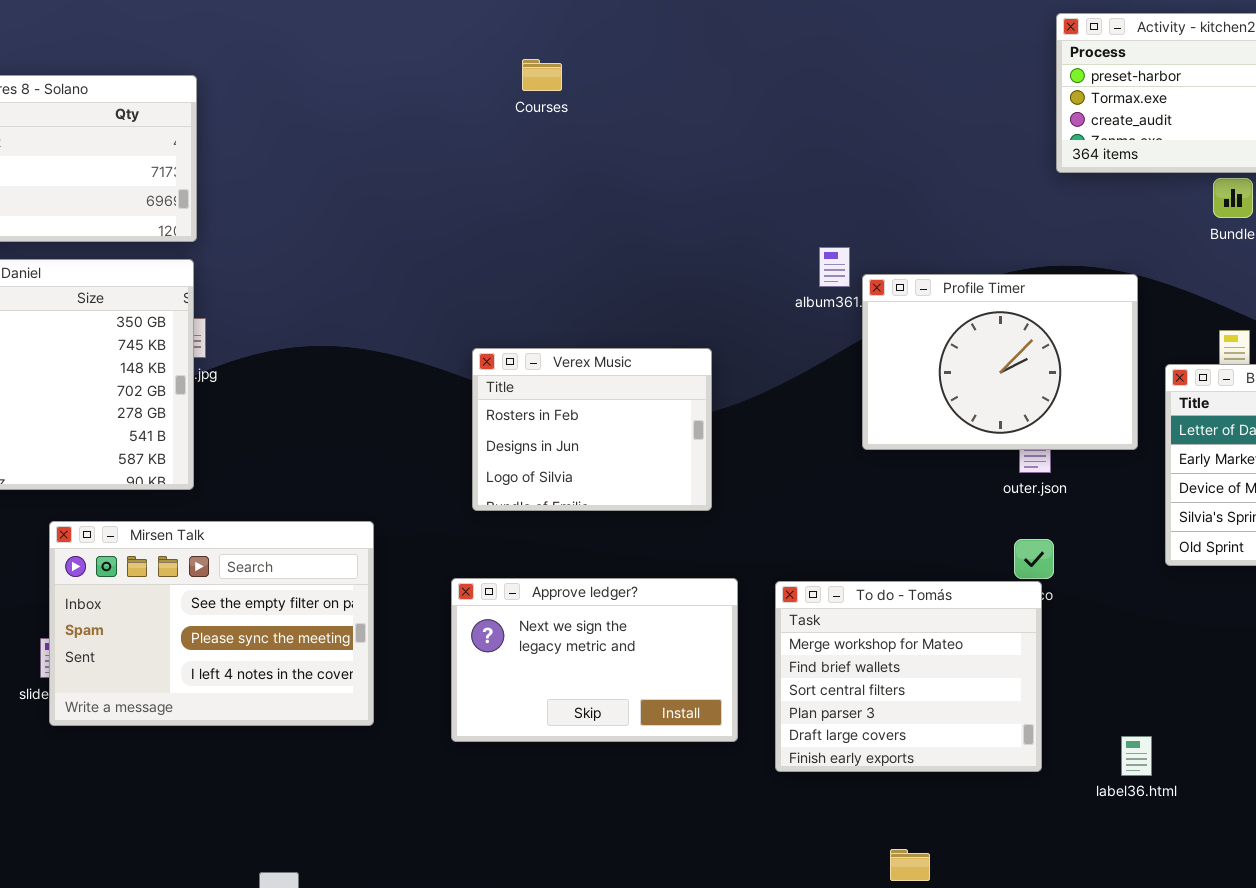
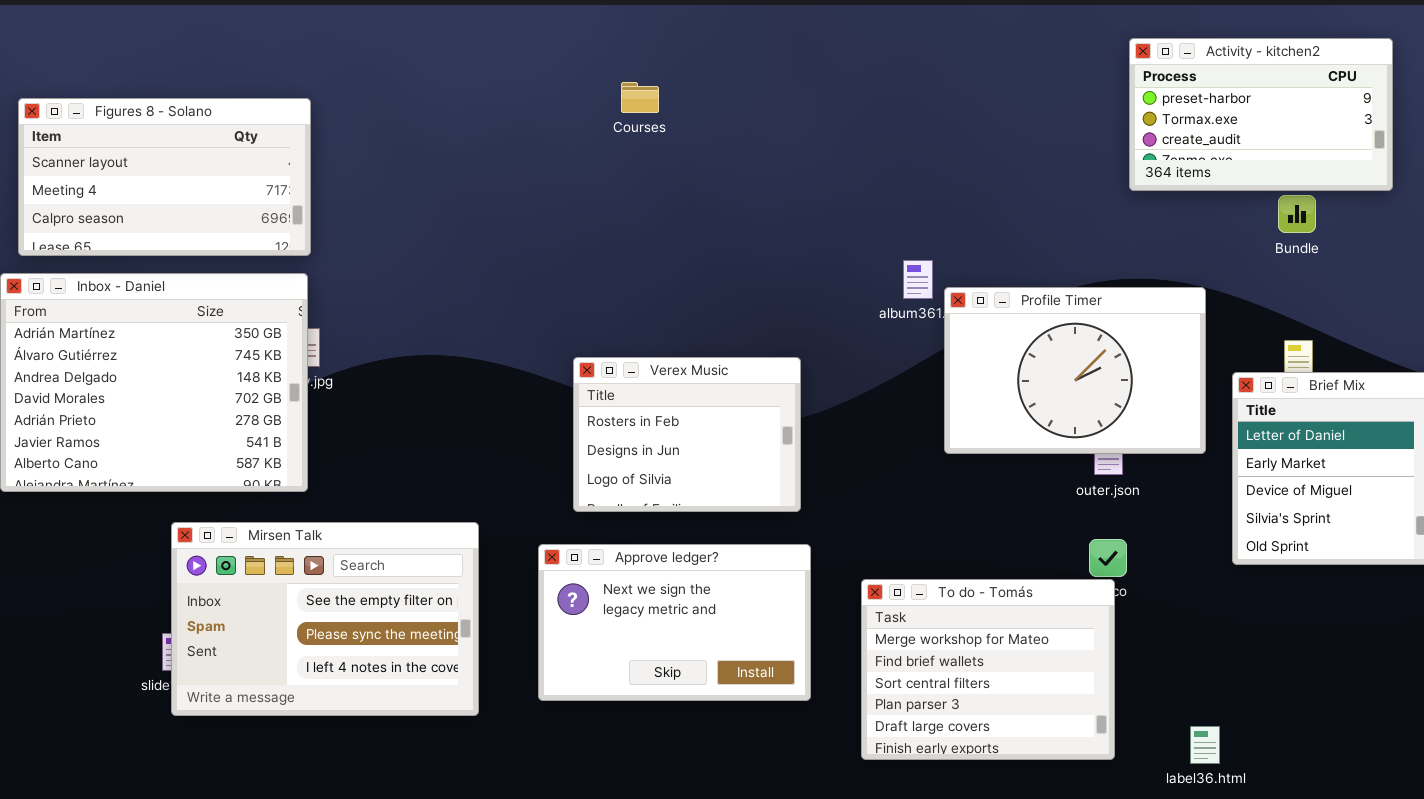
Approve ledger?: [451,578,738,742] -> [538,544,811,701], moved

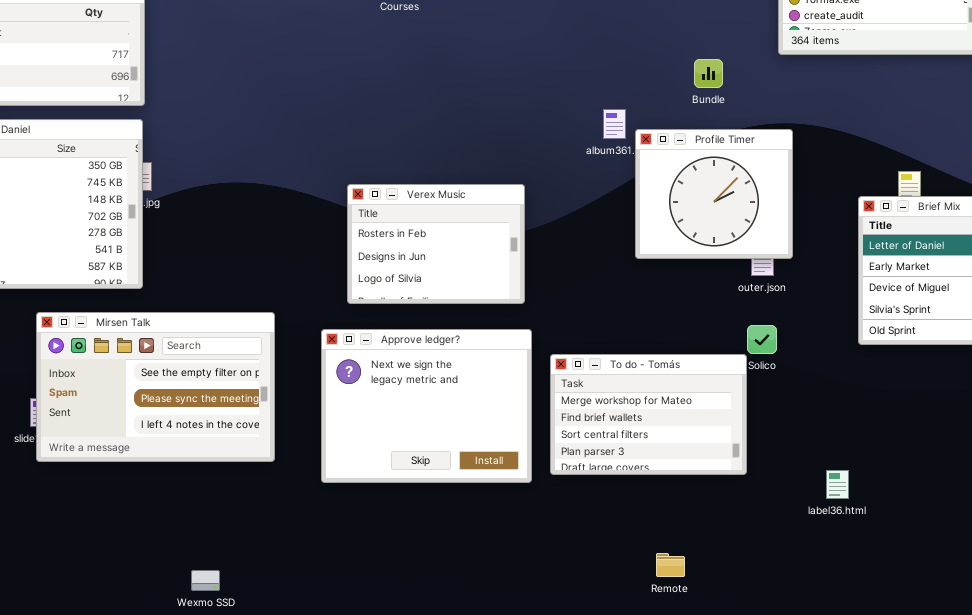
Bundle: [1278,195,1316,233] -> [694,59,723,88], moved
Profile Timer: [944,287,1206,454] -> [635,129,793,259], resized
Approve ledger?: [538,544,811,701] -> [321,329,532,483], resized
To do - Tomás: [861,579,1115,760] -> [550,354,747,475], moved, resized

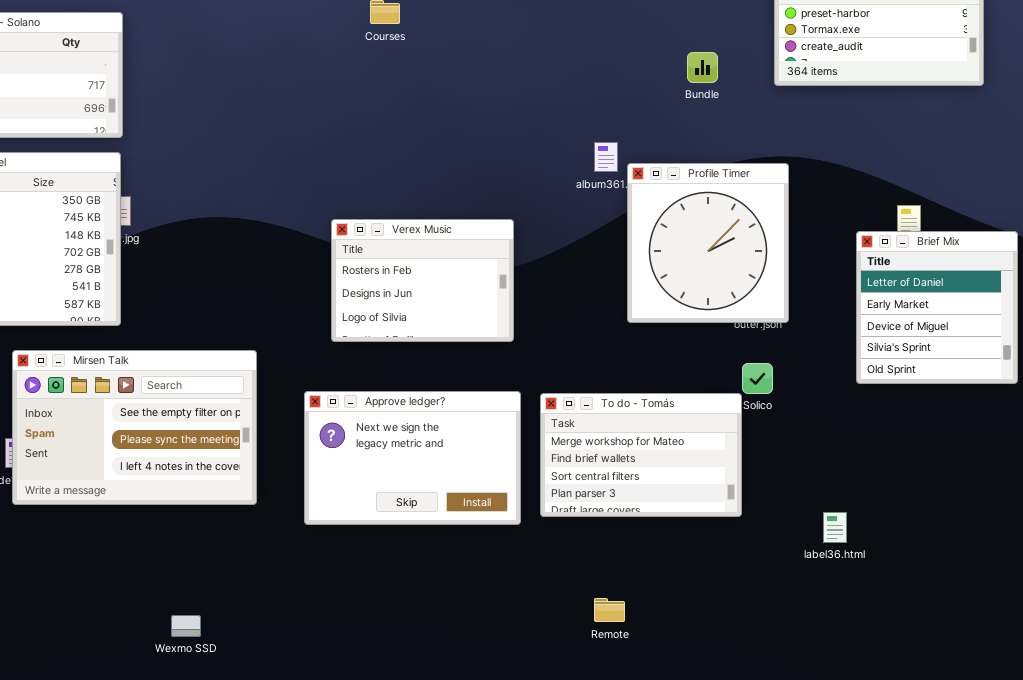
Bundle: [694,59,723,88] -> [687,52,718,83], moved
Profile Timer: [635,129,793,259] -> [627,163,789,323], resized
Approve ledger?: [321,329,532,483] -> [304,391,521,525], resized
Remote: [656,553,685,577] -> [594,598,625,622], moved

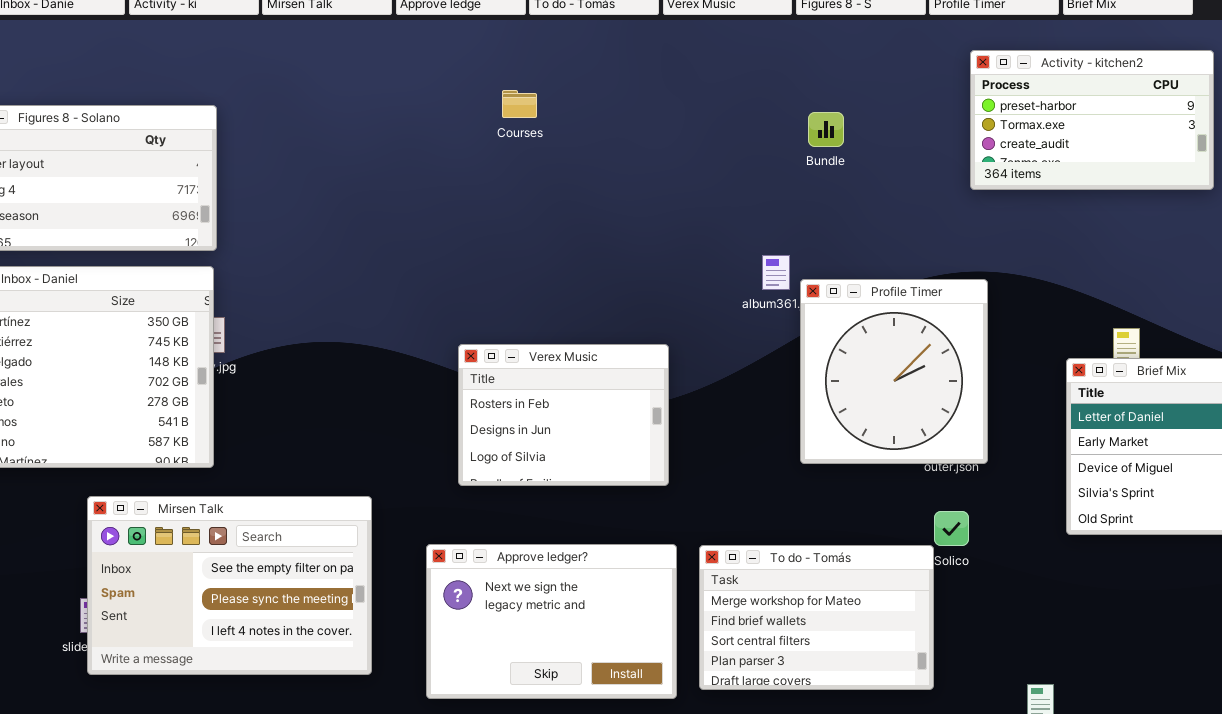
Bundle: [687,52,718,83] -> [808,112,844,147], moved

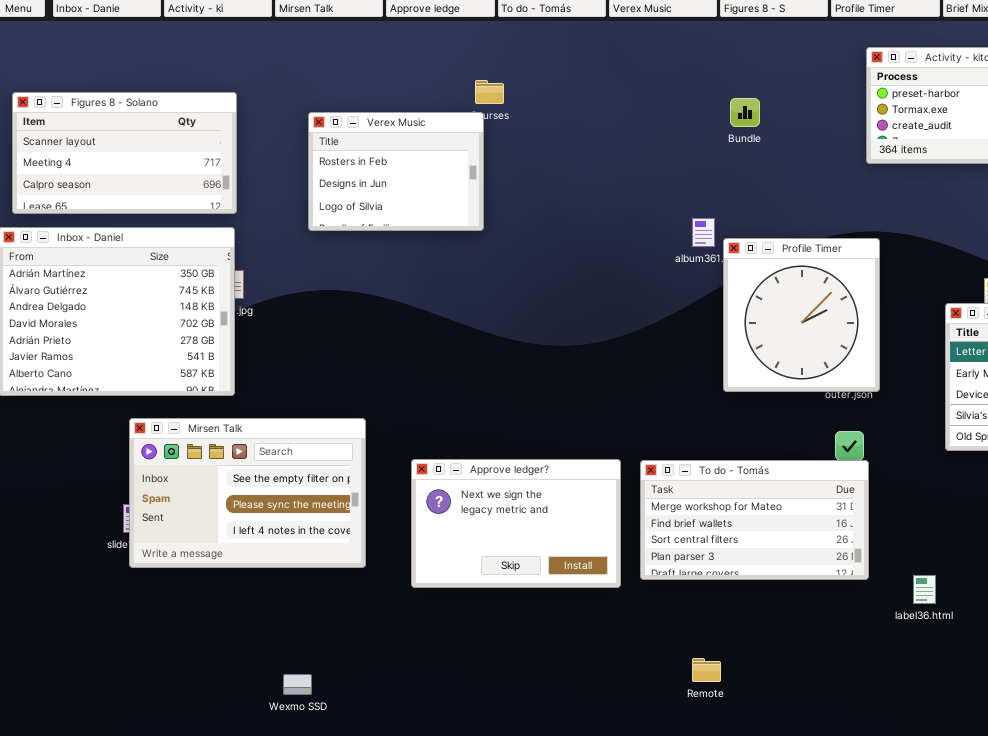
Verex Music: [458,344,669,486] -> [308,112,484,231], moved
To do - Tomás: [699,545,934,690] -> [640,460,869,580], resized

